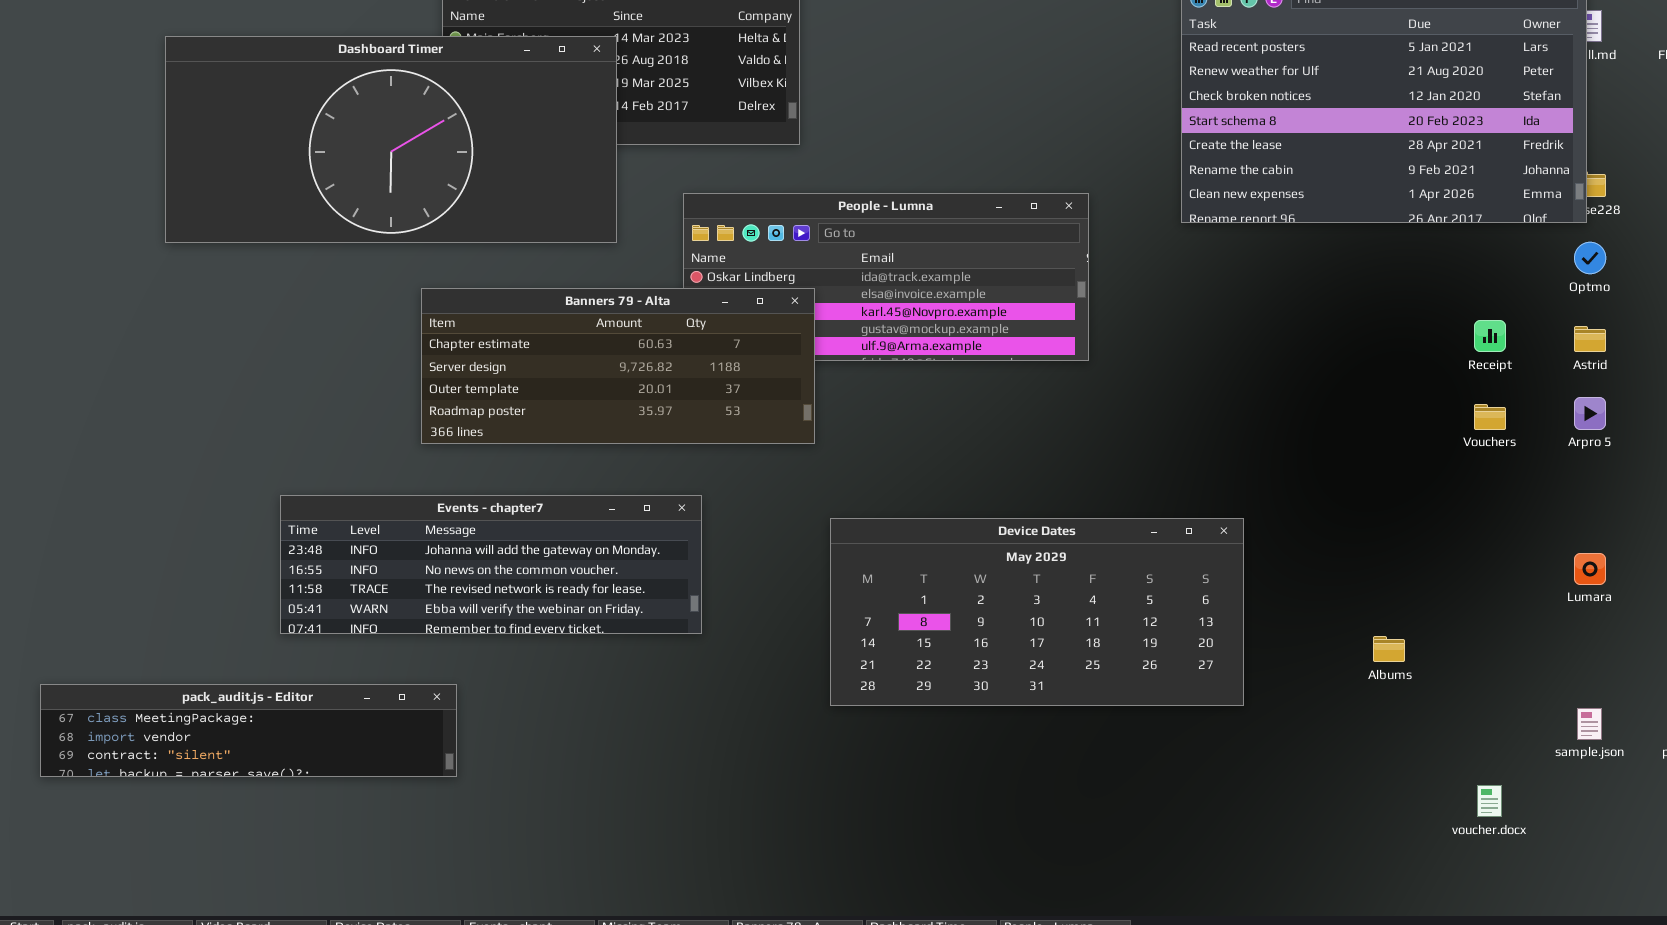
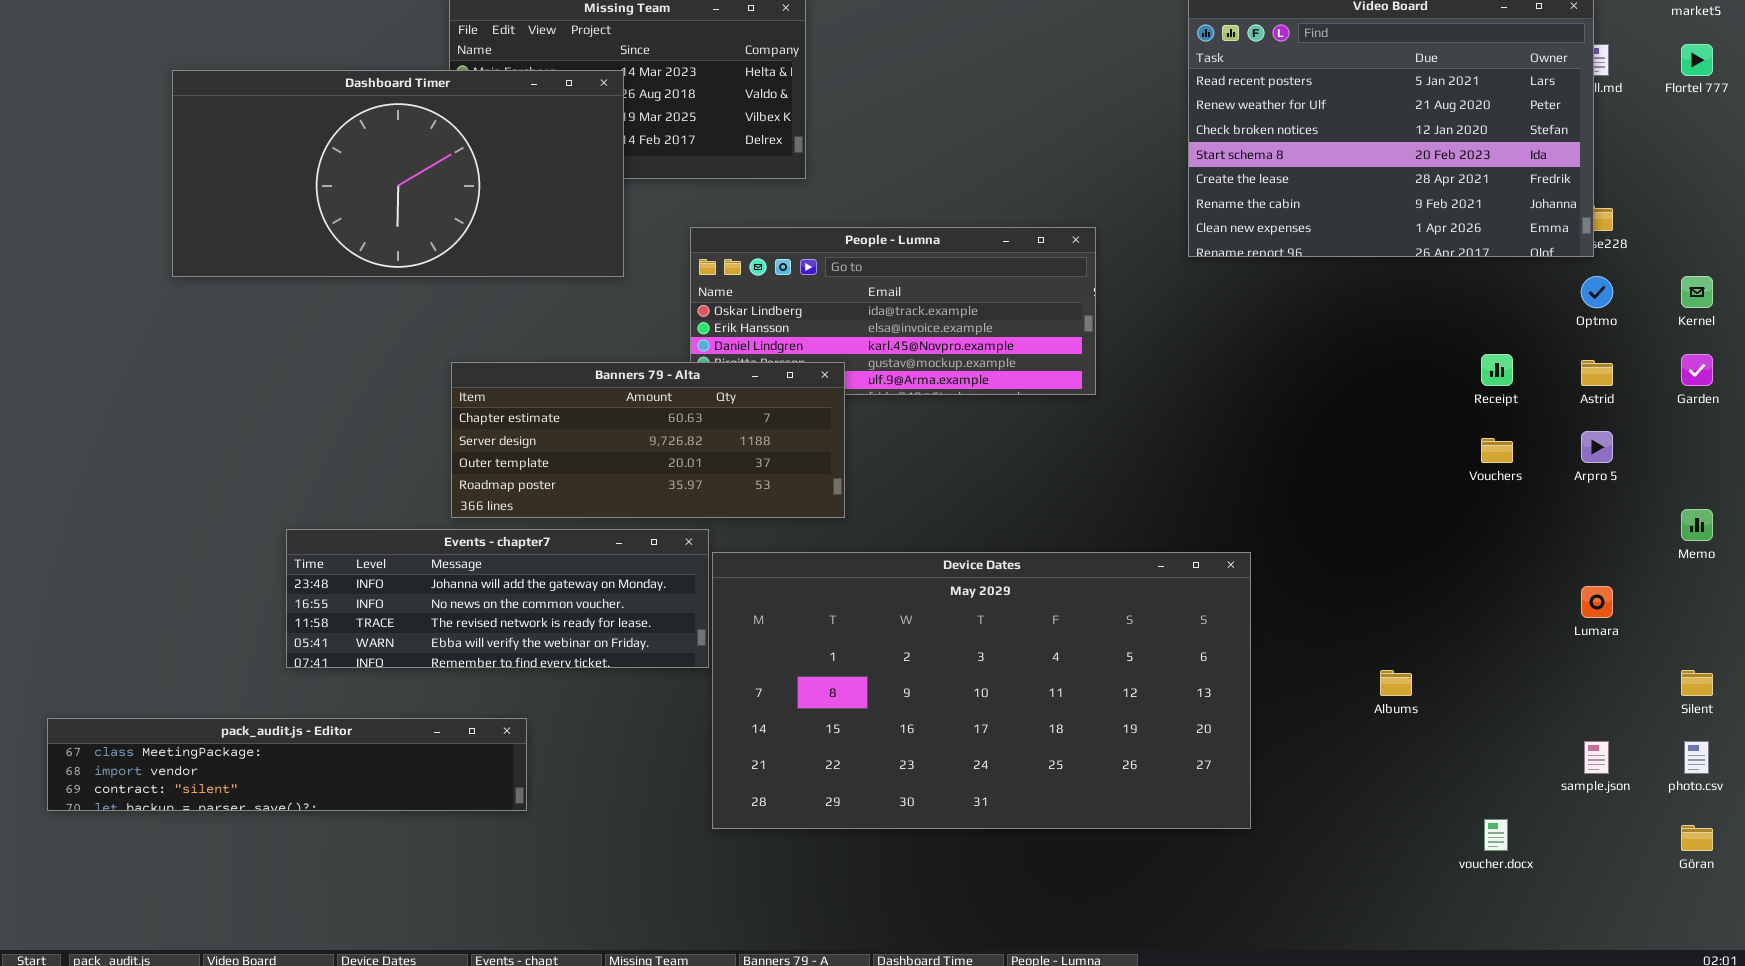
Banners 79 - Alta: [421,288,815,444] -> [451,362,845,518], moved
Device Dates: [830,518,1244,706] -> [712,552,1251,829], resized
pack_audit.js - Editor: [40,684,457,777] -> [47,718,527,811], resized

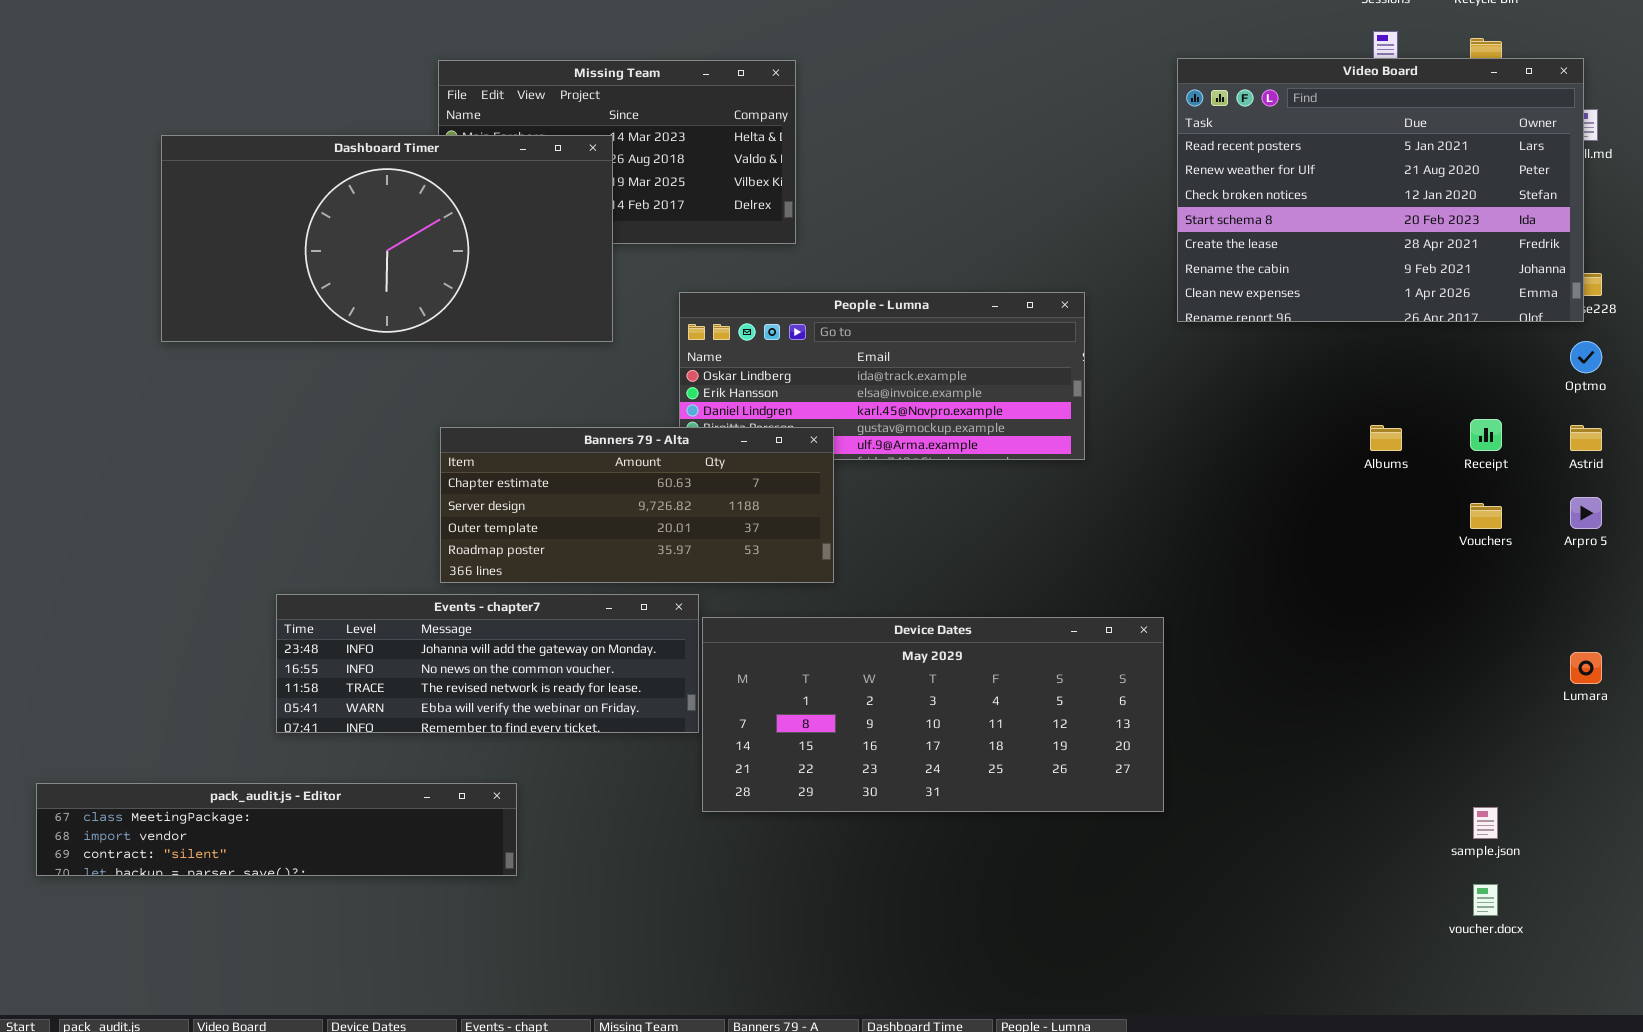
Device Dates: [712,552,1251,829] -> [702,617,1164,812], resized
Albums: [1380,670,1412,696] -> [1370,425,1402,451], moved
sample.json: [1584,741,1609,774] -> [1473,807,1498,839], moved

